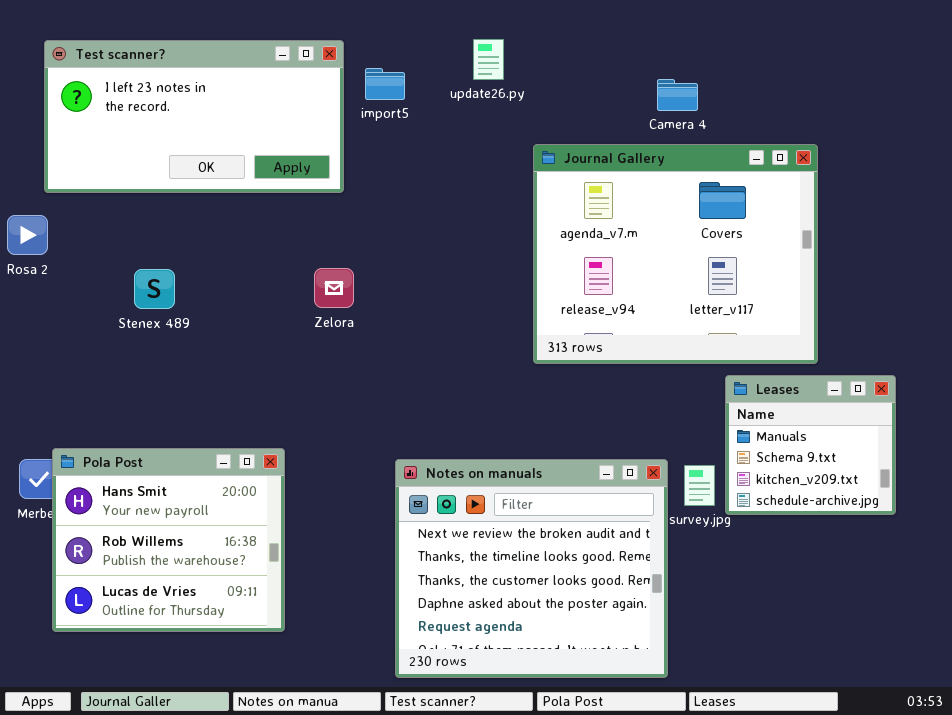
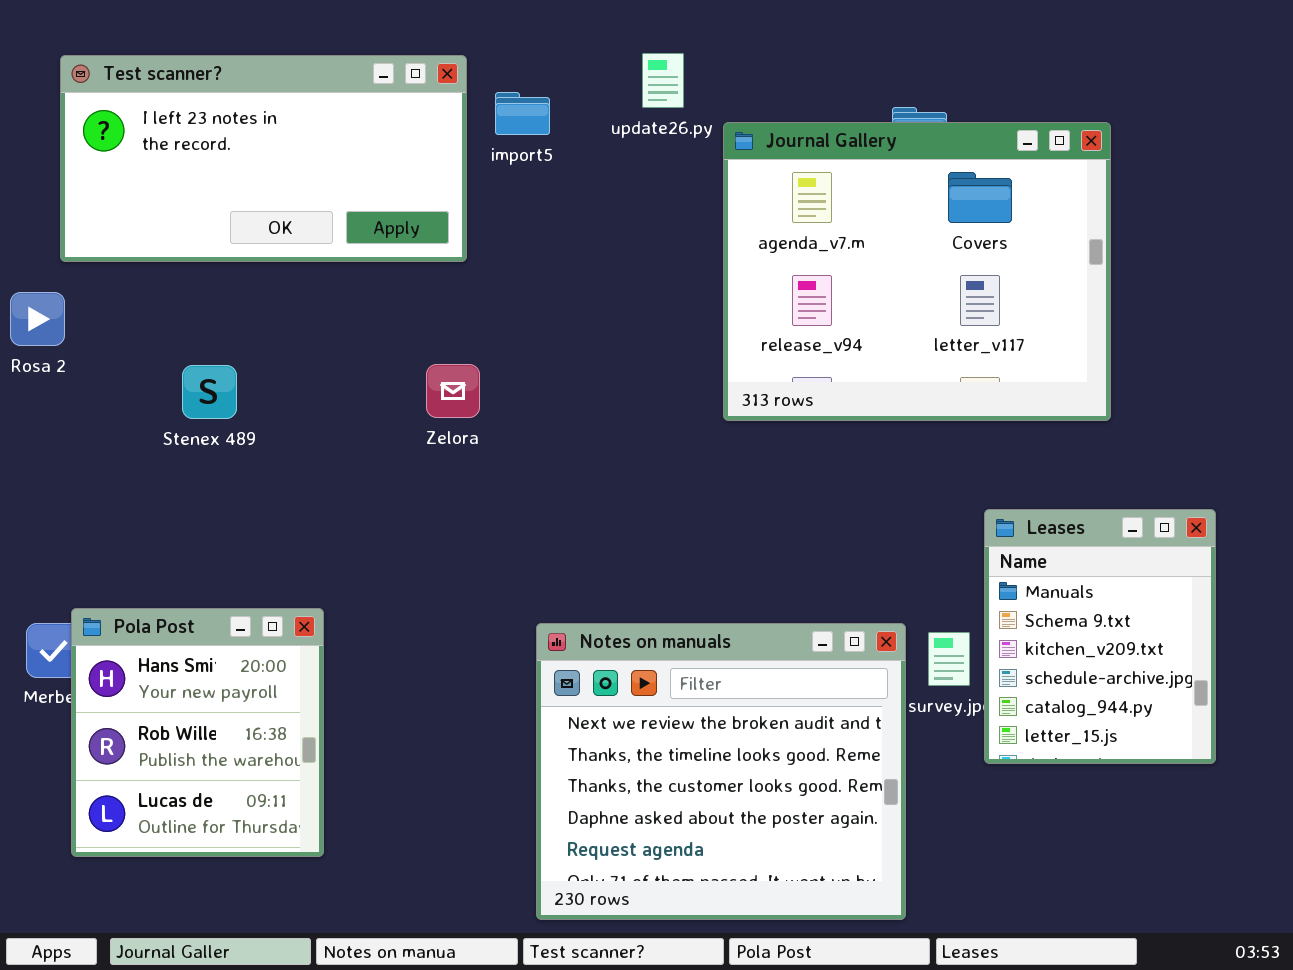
Journal Gallery: [533,144,818,364] -> [723,122,1111,421], moved
Leases: [725,375,896,515] -> [984,509,1216,764], resized
Pola Post: [52,448,285,632] -> [71,608,324,857], resized

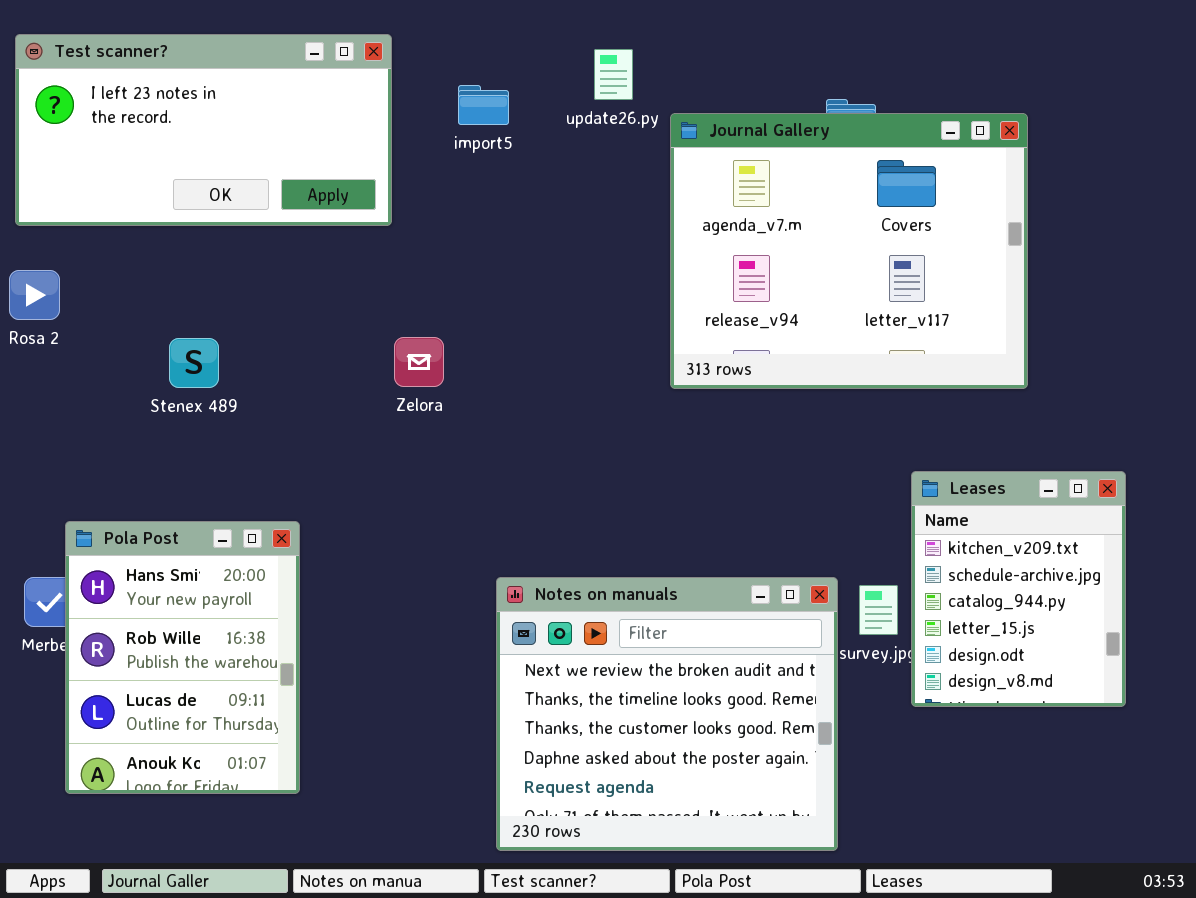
Test scanner?: [60,55,467,262] -> [15,34,392,226], moved
Leases: [984,509,1216,764] -> [911,471,1126,707], scrolled down 2 rows
Pola Post: [71,608,324,857] -> [65,521,300,794], resized

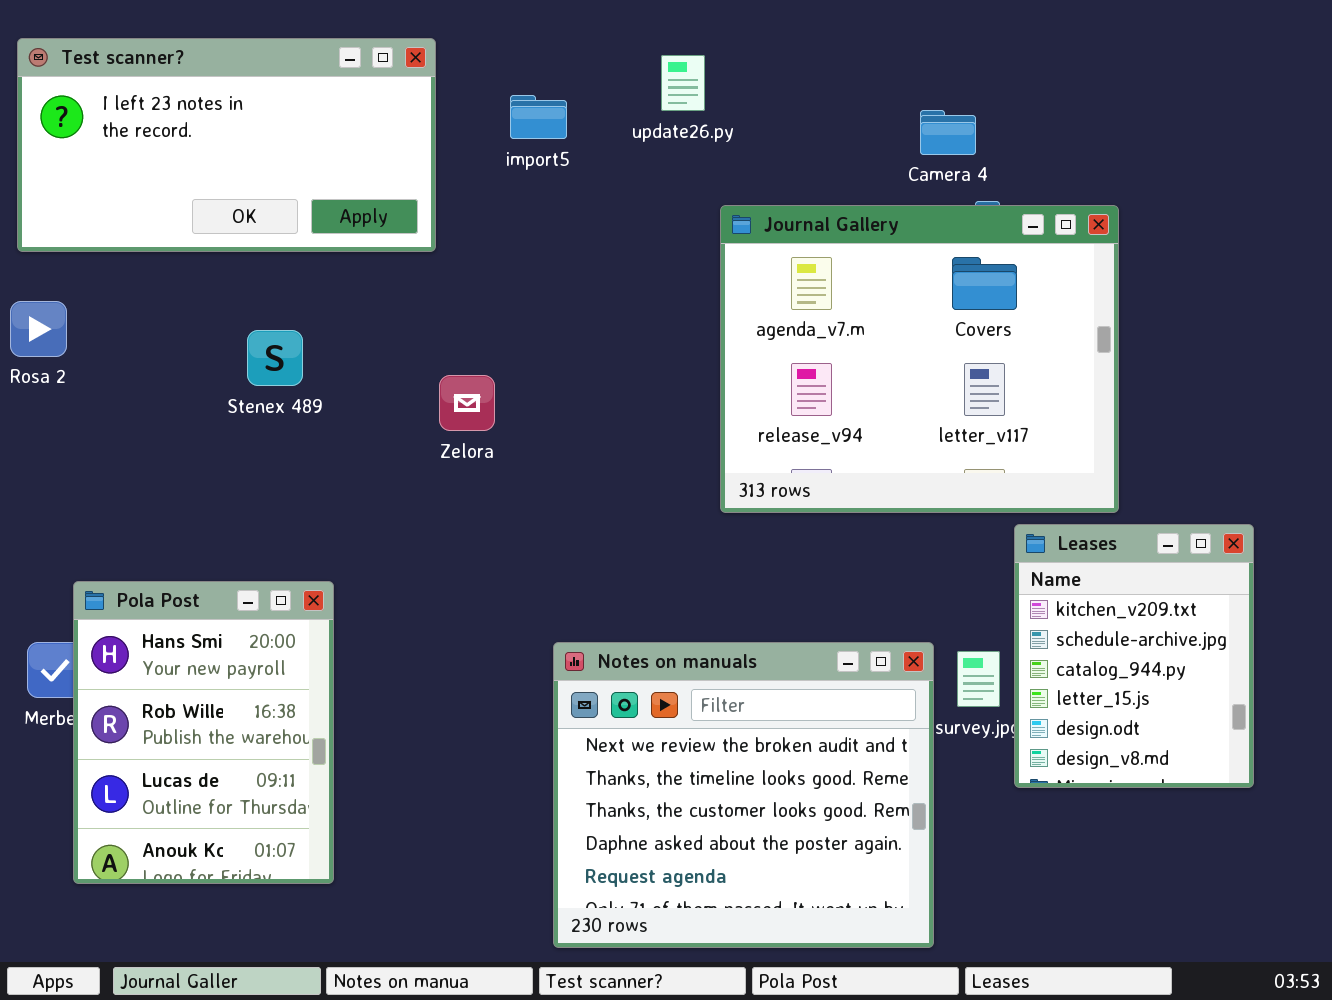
Journal Gallery: [670,113,1028,389] -> [720,205,1119,513], moved
Stenex 489: [169,338,219,388] -> [247,330,303,386], moved

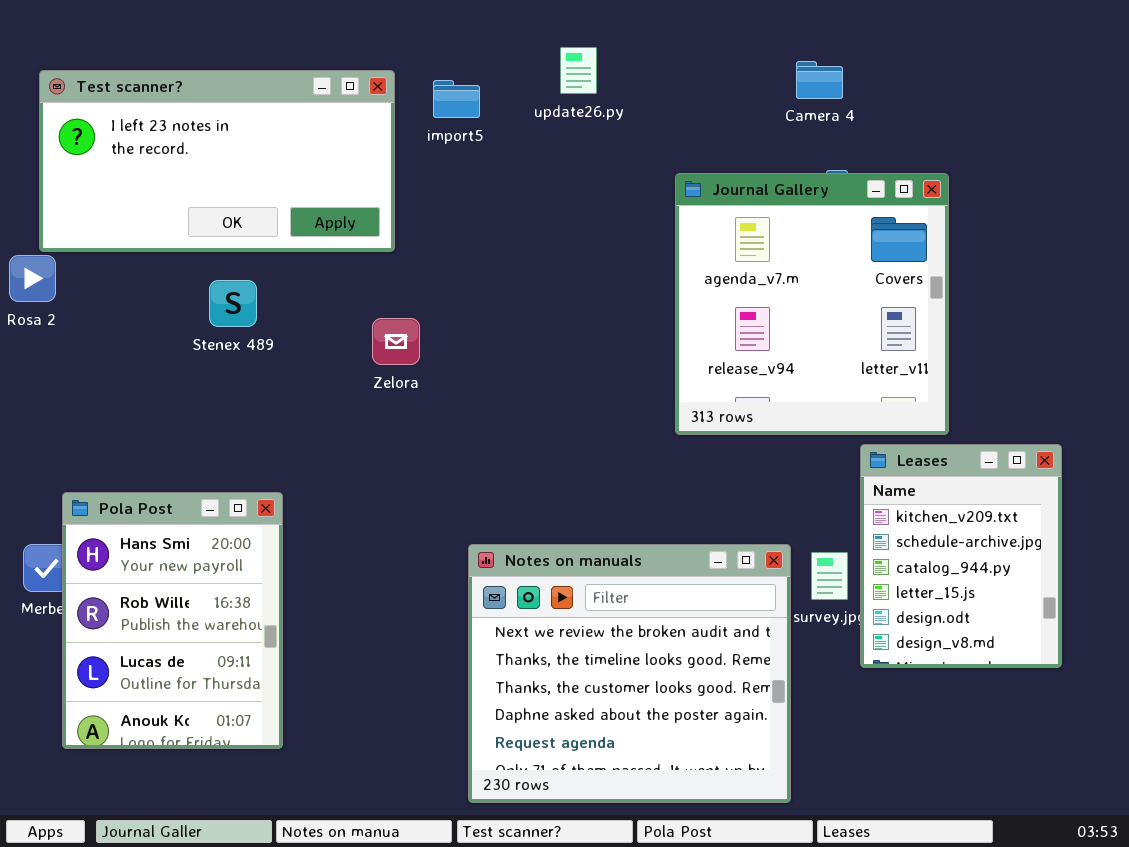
Test scanner?: [17,38,436,252] -> [39,70,395,252], moved
Camera 4: [920,110,976,155] -> [796,61,843,99], moved
Journal Gallery: [720,205,1119,513] -> [675,173,949,435], resized

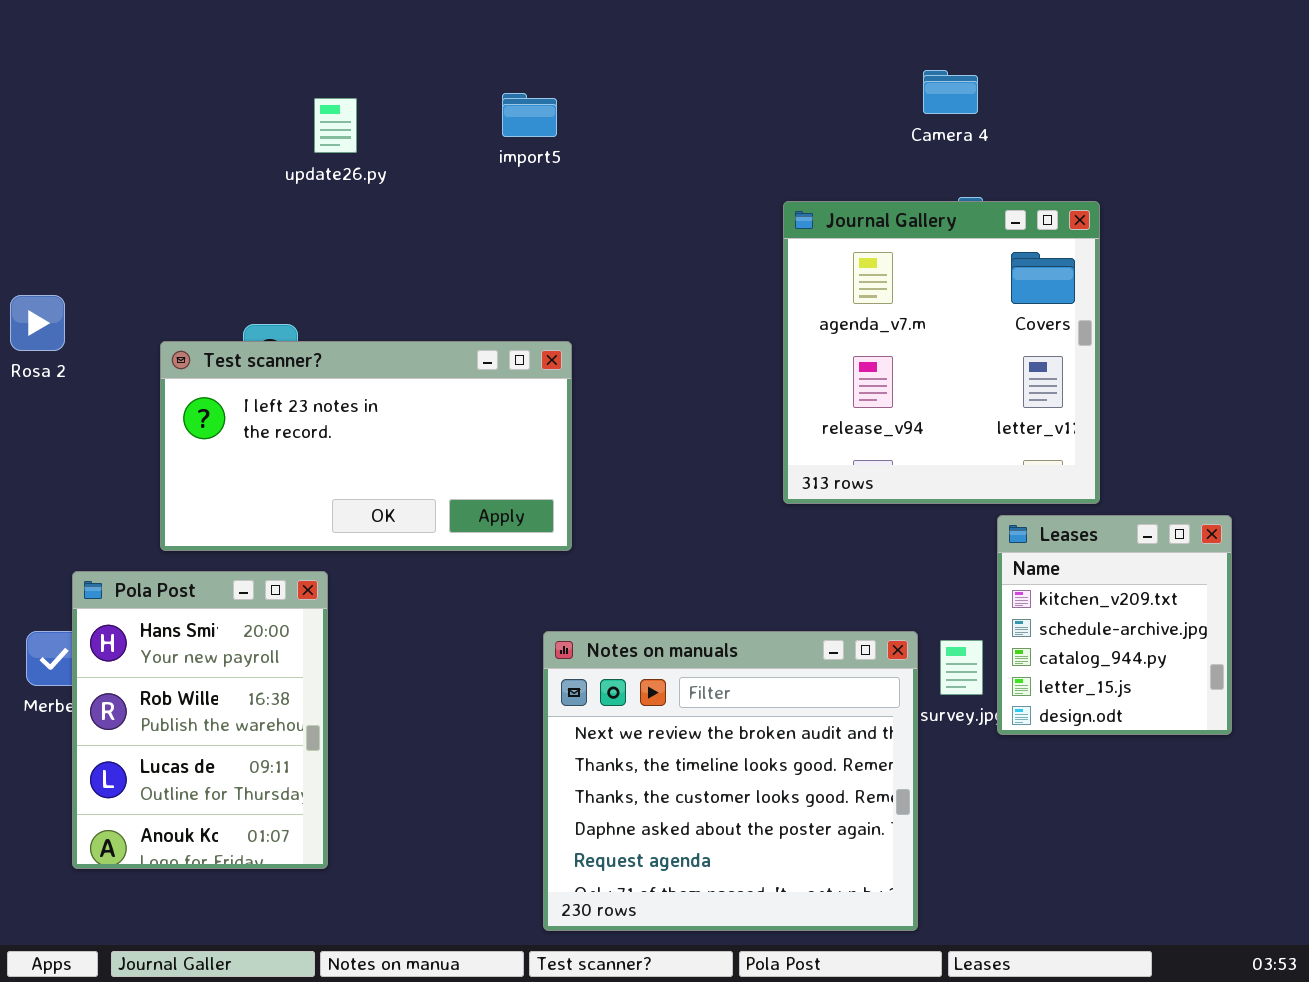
update26.py: [560,47,597,94] -> [314,98,357,153], moved
Test scanner?: [39,70,395,252] -> [160,341,572,551], moved
Leases: [860,444,1062,668] -> [997,515,1232,735], resized

